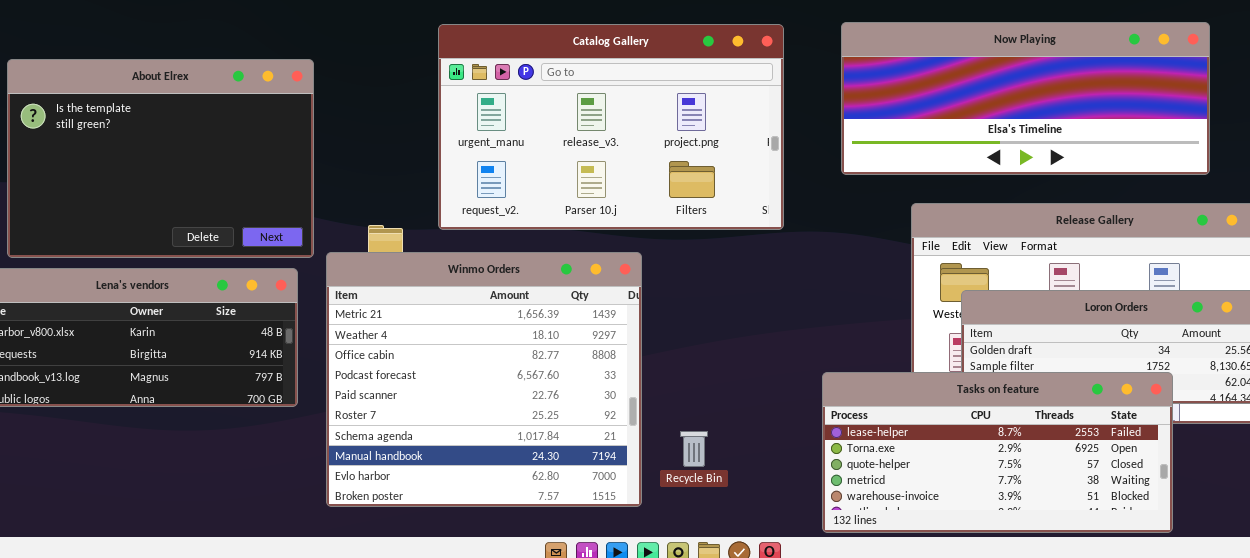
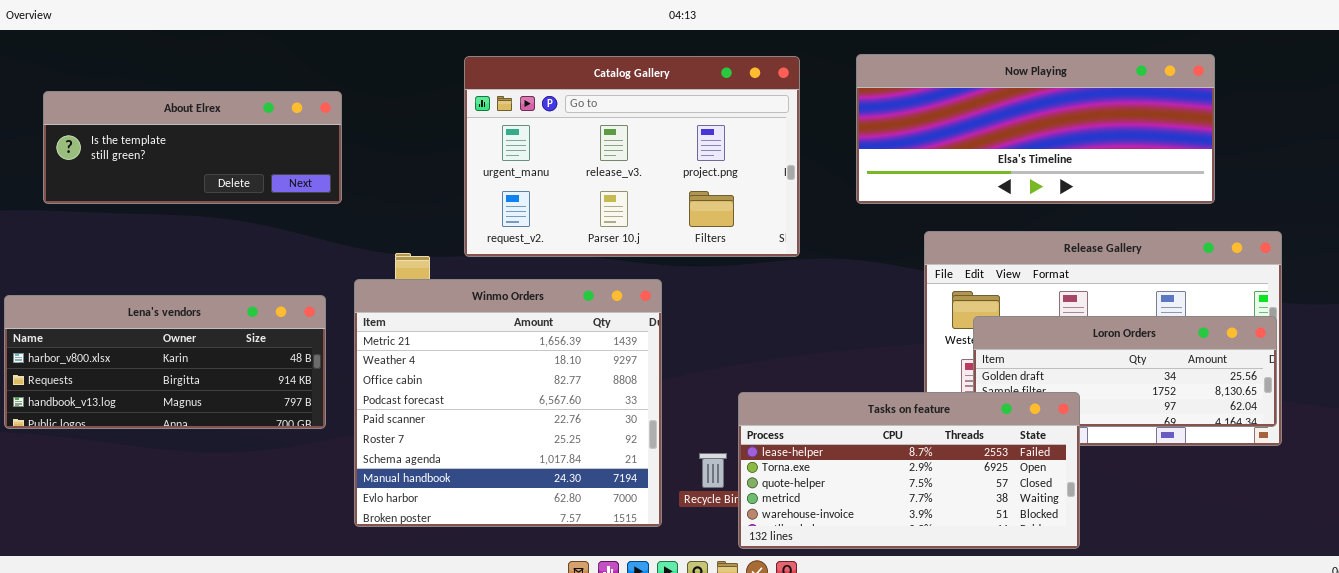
About Elrex: [7,59,314,258] -> [43,91,342,204], resized
Tasks on feature: [822,372,1173,533] -> [738,392,1080,549], moved

